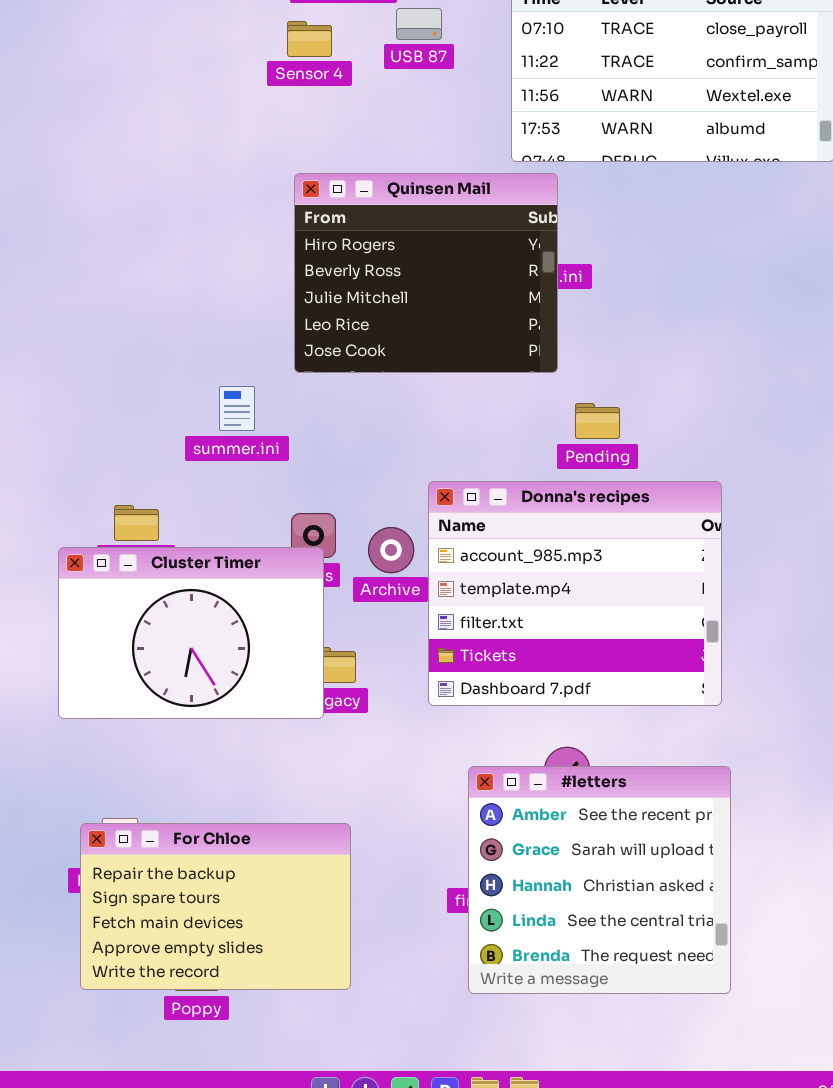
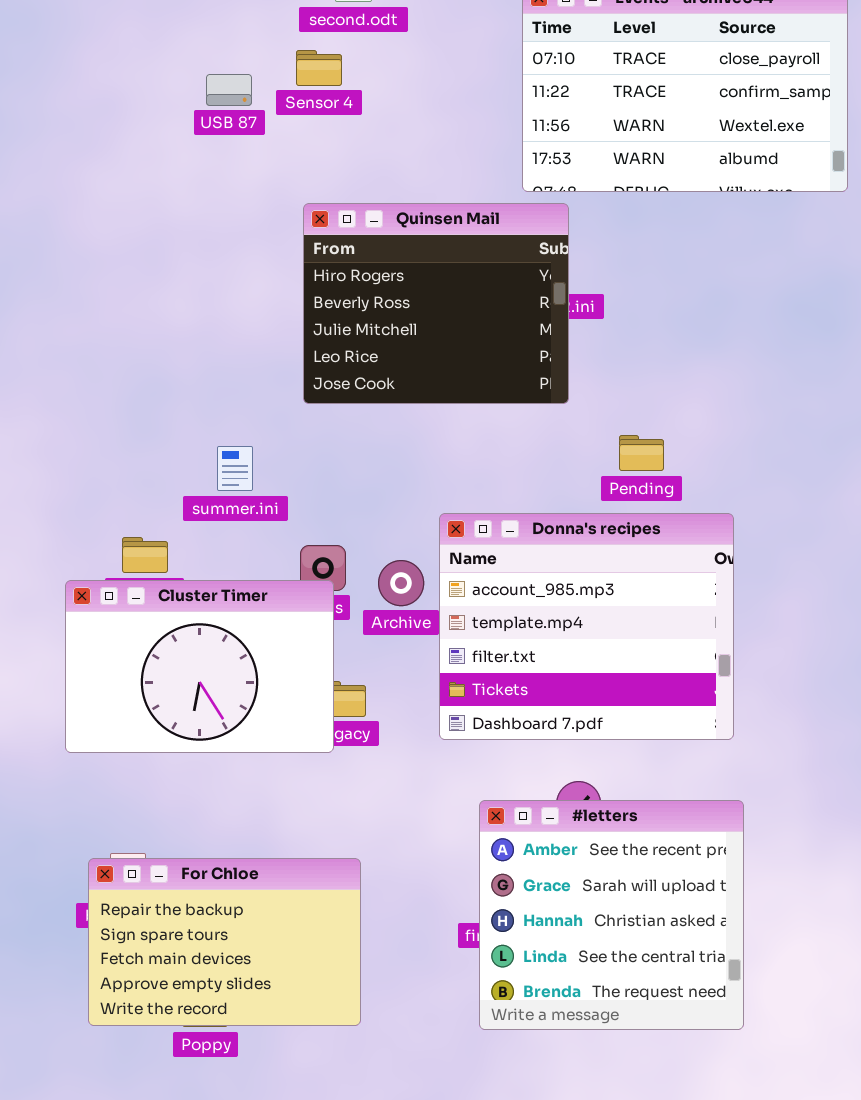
USB 87: [396,8,442,40] -> [206,74,252,106], moved
summer.ini: [219,386,255,431] -> [217,446,253,491], moved
Pending: [575,403,620,439] -> [619,435,664,471], moved

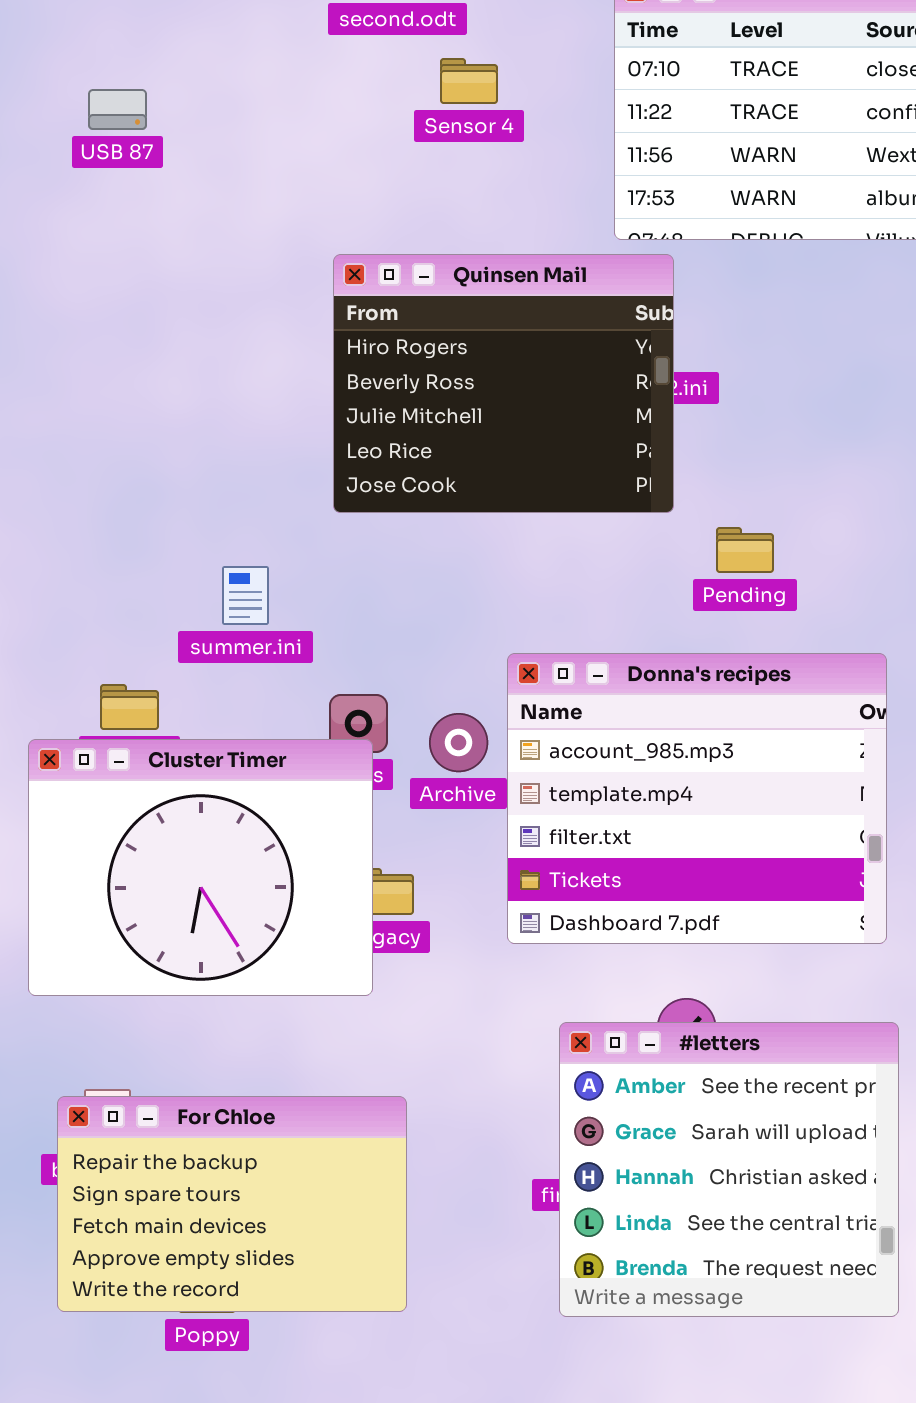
Sensor 4: [296,50,342,86] -> [440,58,498,104], moved
USB 87: [206,74,252,106] -> [88,89,147,130], moved
Pending: [619,435,664,471] -> [716,527,774,573], moved
Cluster Timer: [65,580,334,753] -> [28,739,373,996], resized

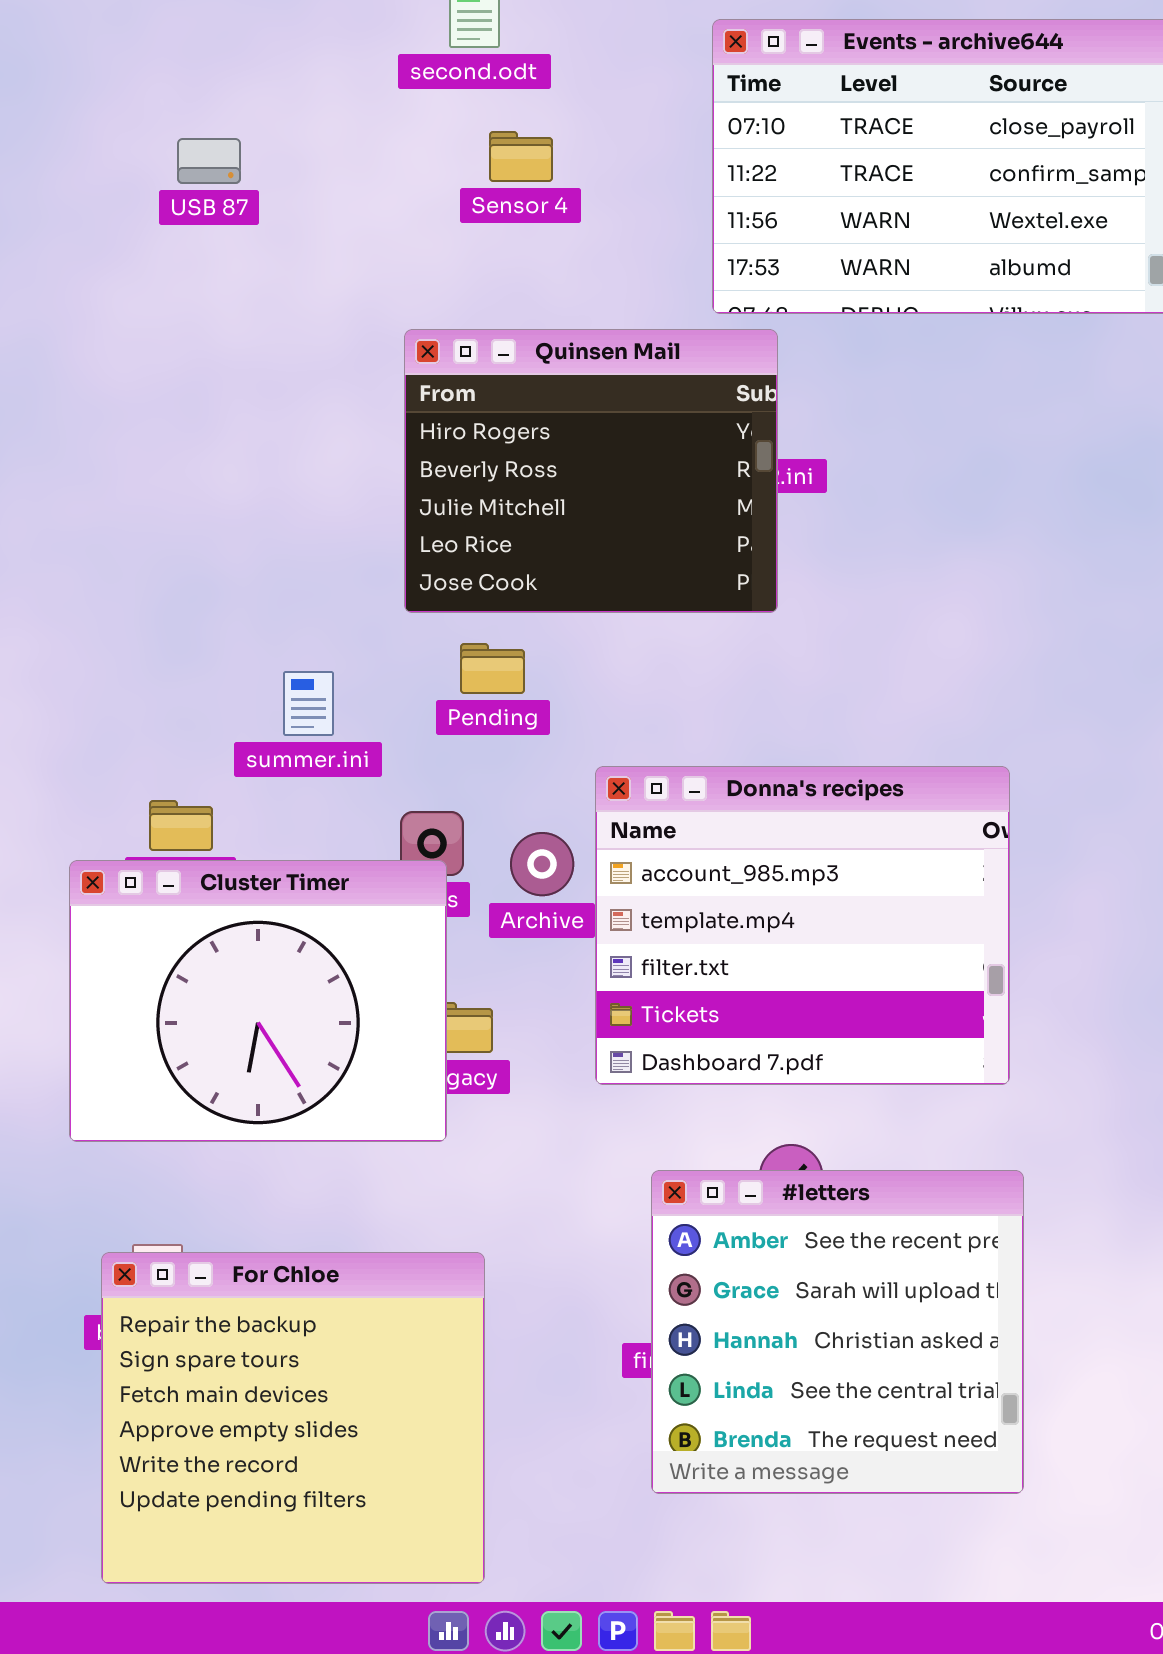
Sensor 4: [440,58,498,104] -> [489,131,553,182], moved
USB 87: [88,89,147,130] -> [177,138,241,184], moved
Pending: [716,527,774,573] -> [460,643,525,694], moved
For Chloe: [57,1096,407,1312] -> [101,1252,485,1584], resized

